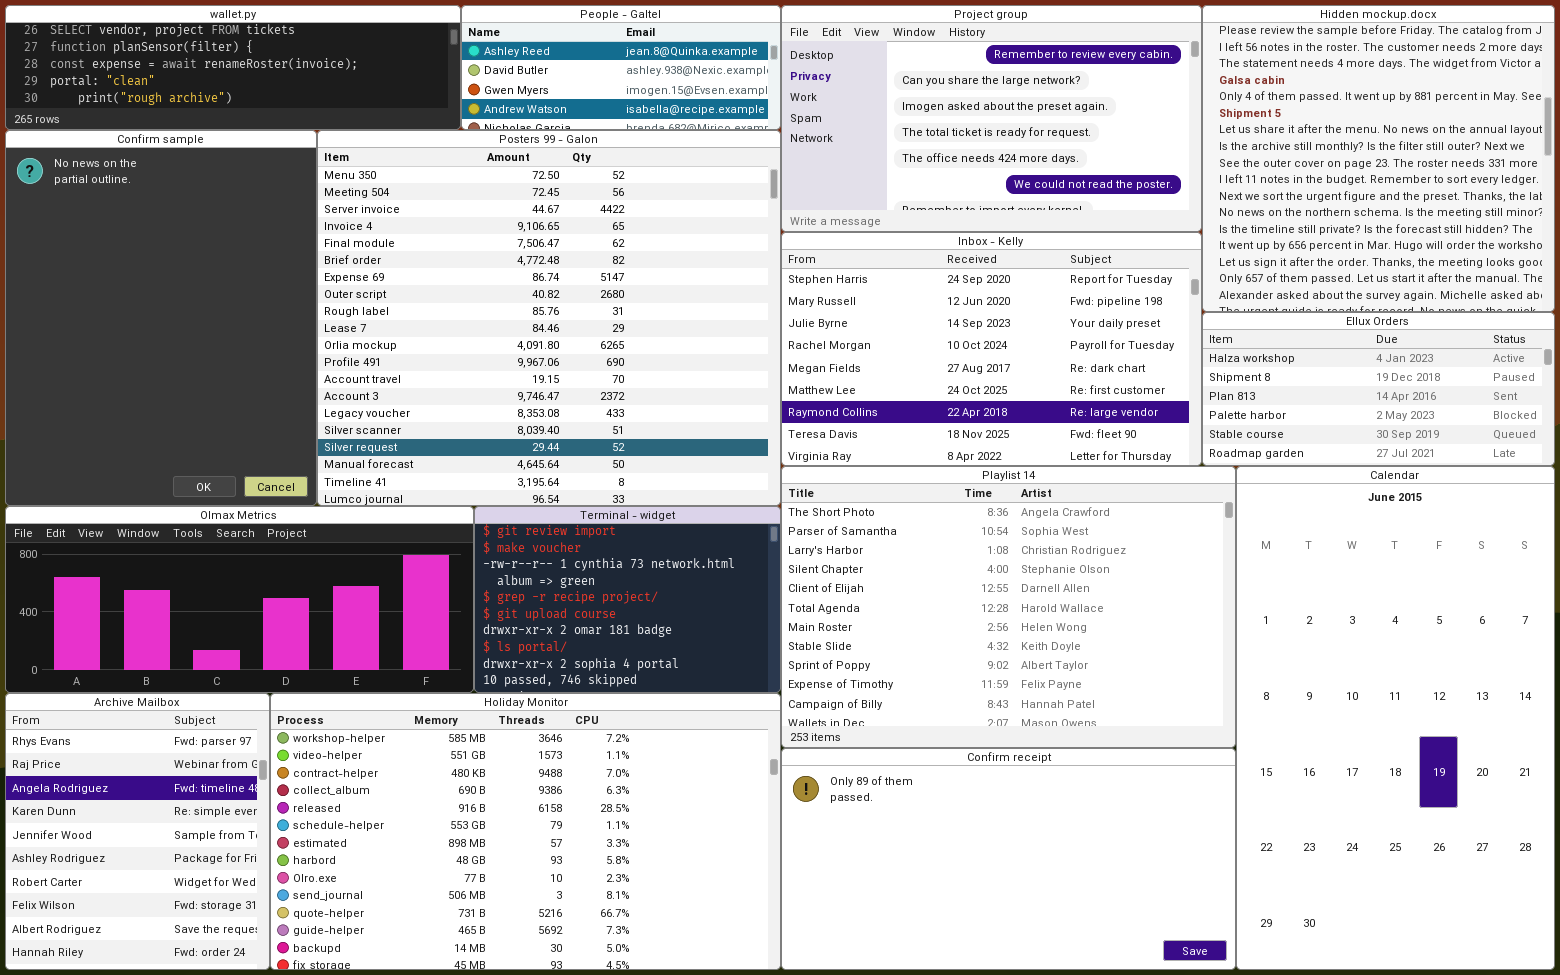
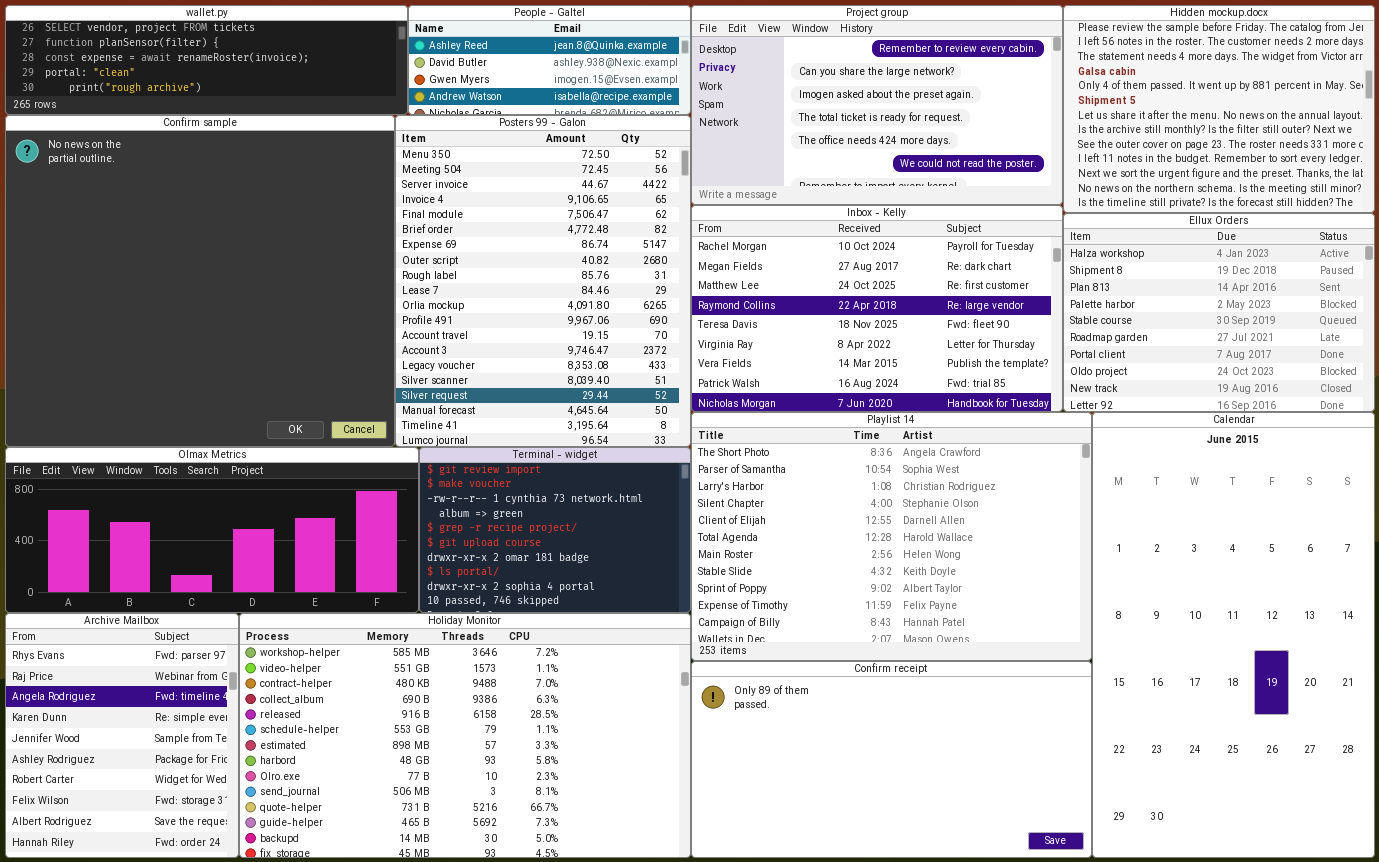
Hidden mockup.docx: [1202,5,1555,312] -> [1063,5,1375,213], resized
Confirm sample: [5,130,317,506] -> [5,115,395,447], resized
Posters 99 - Galon: [317,130,781,506] -> [395,115,691,447], resized
Inbox - Kelly: [781,232,1202,466] -> [691,205,1063,412], scrolled down 3 rows
Ellux Orders: [1202,312,1555,466] -> [1063,213,1375,412], resized

